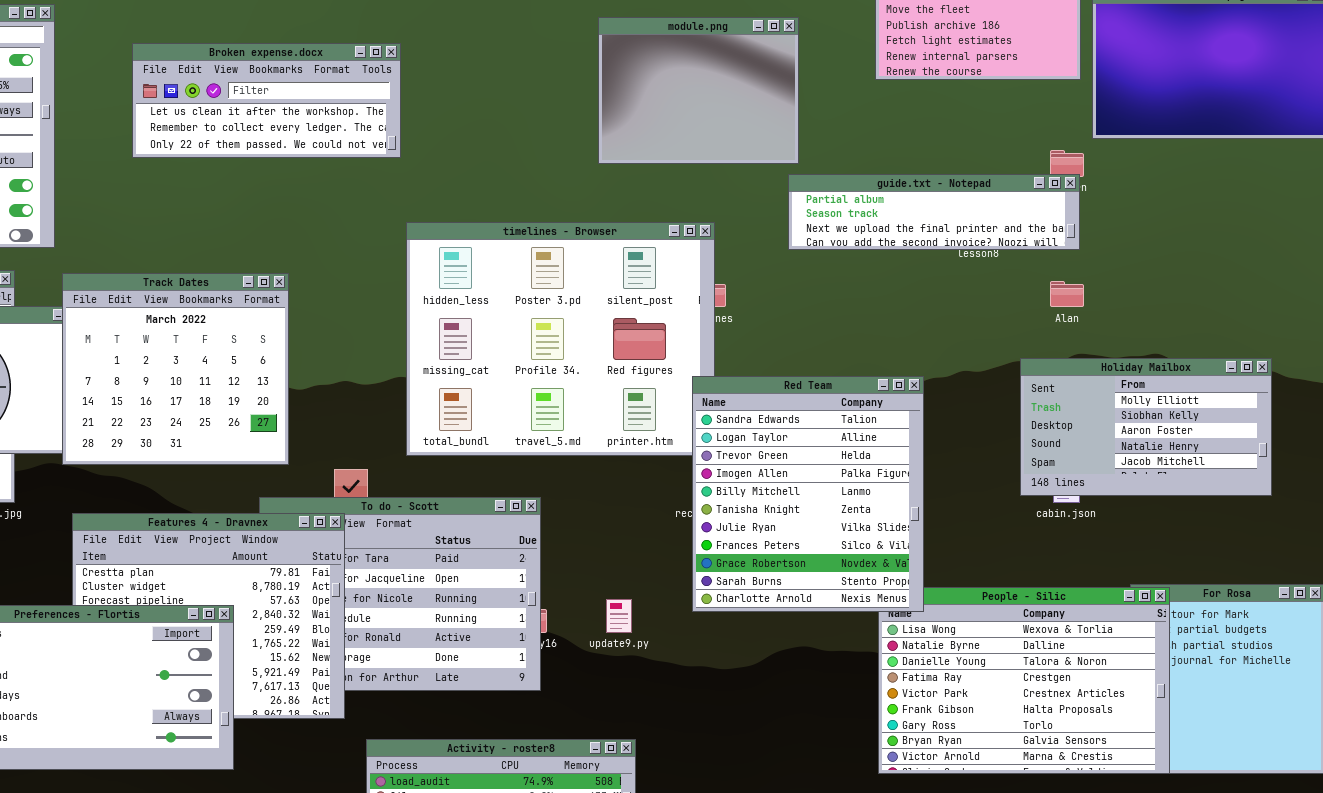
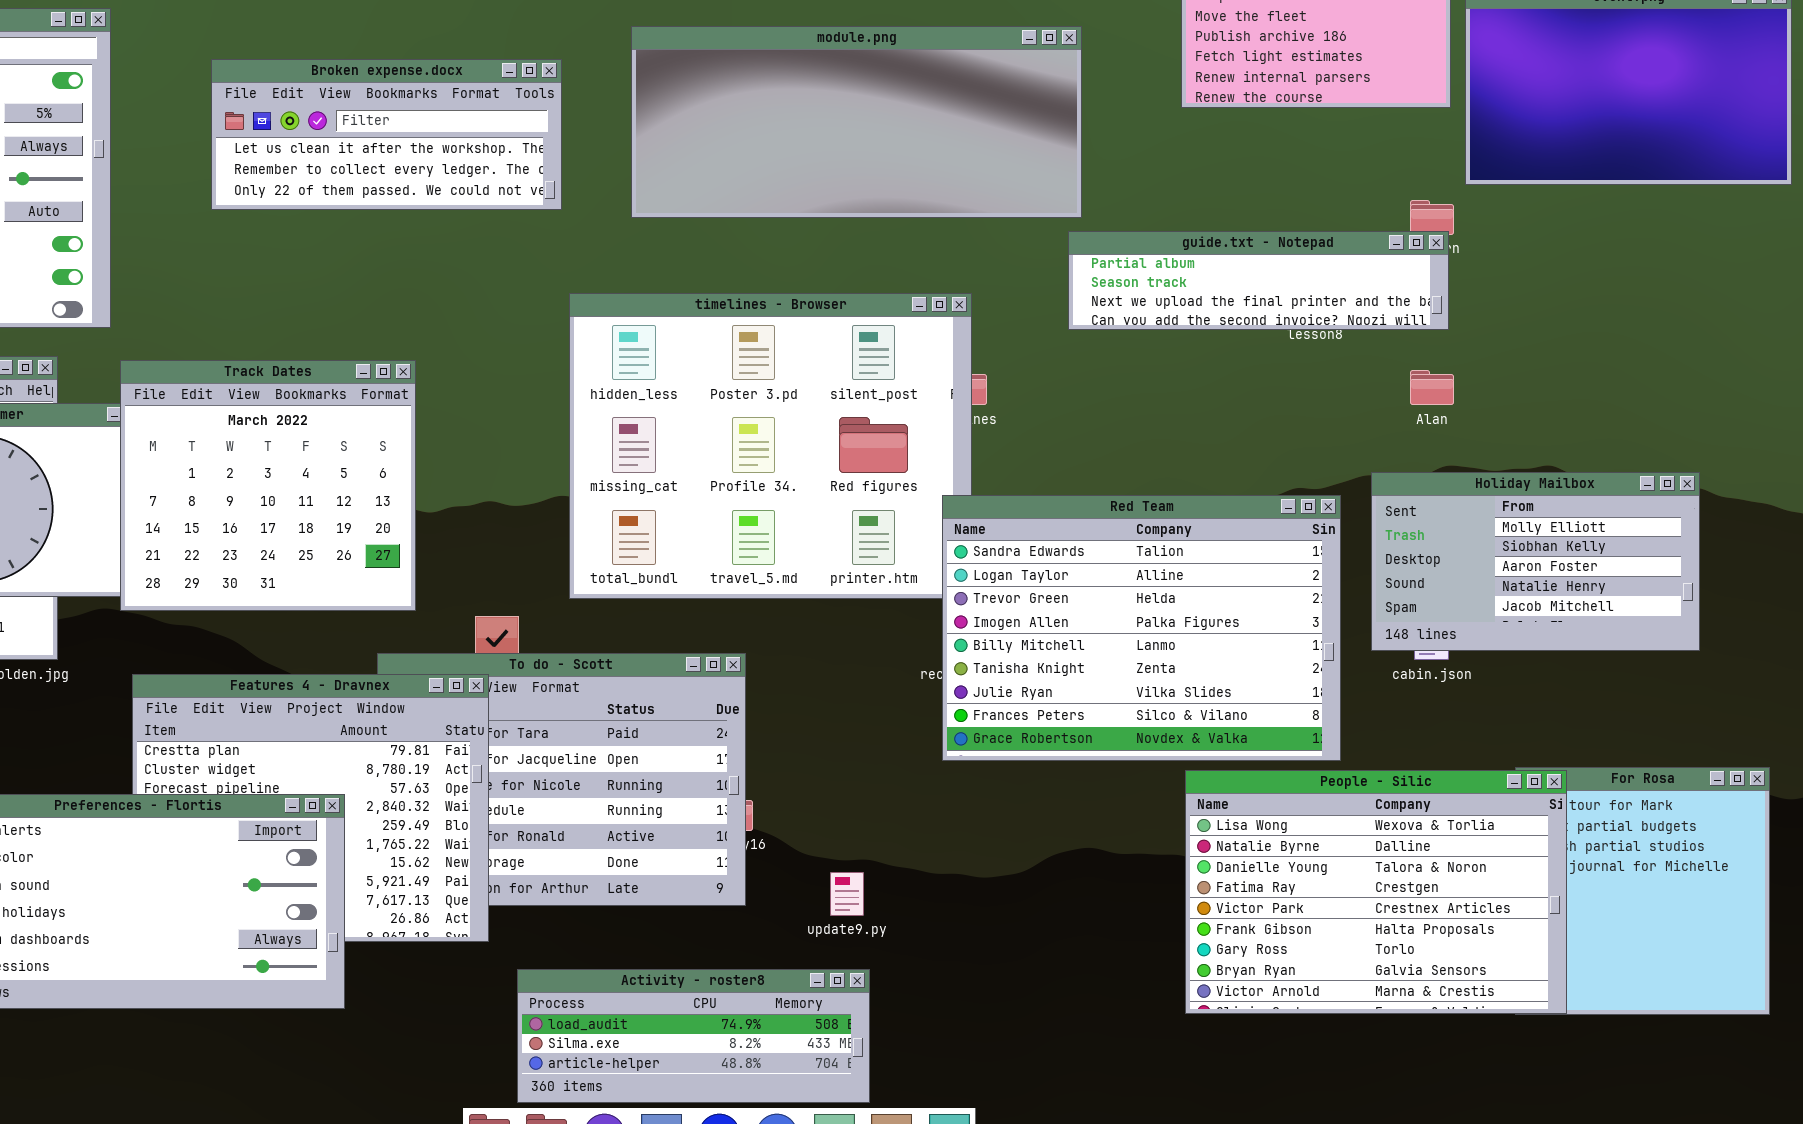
module.png: [598,17,799,164] -> [631,26,1082,218], resized
Red Team: [692,376,924,612] -> [942,495,1341,761], resized
update9.py: [606,599,632,633] -> [830,872,864,916], moved

